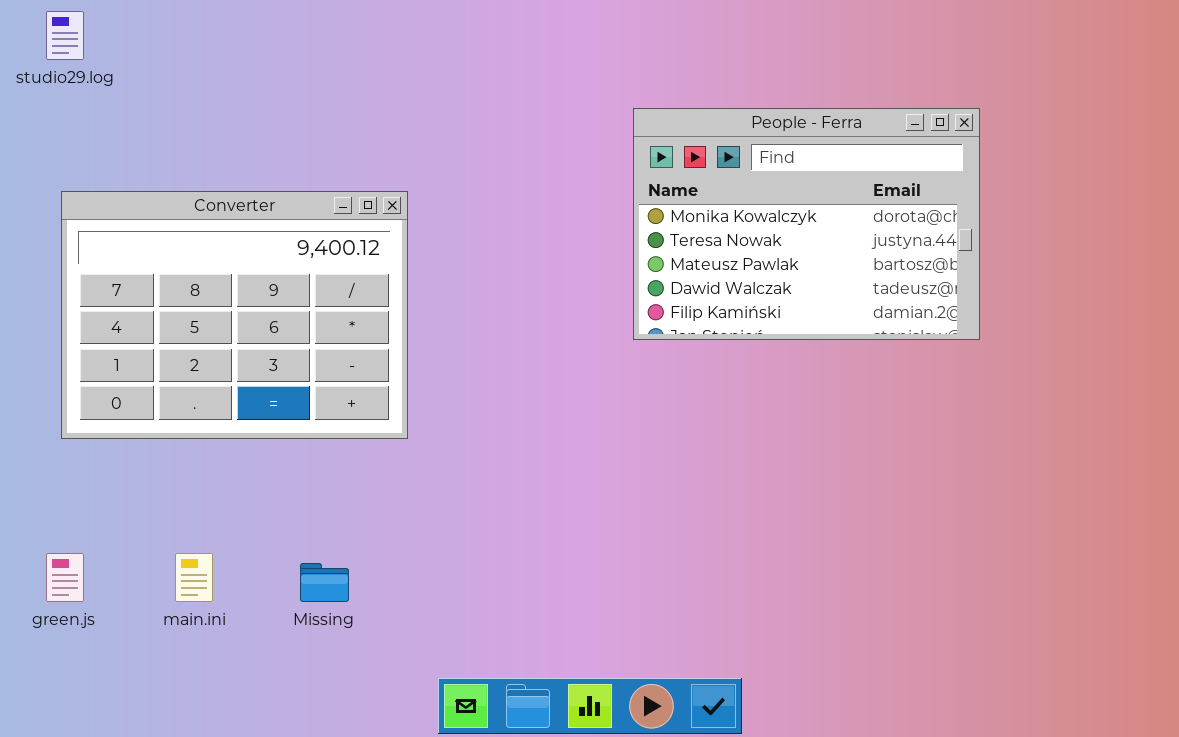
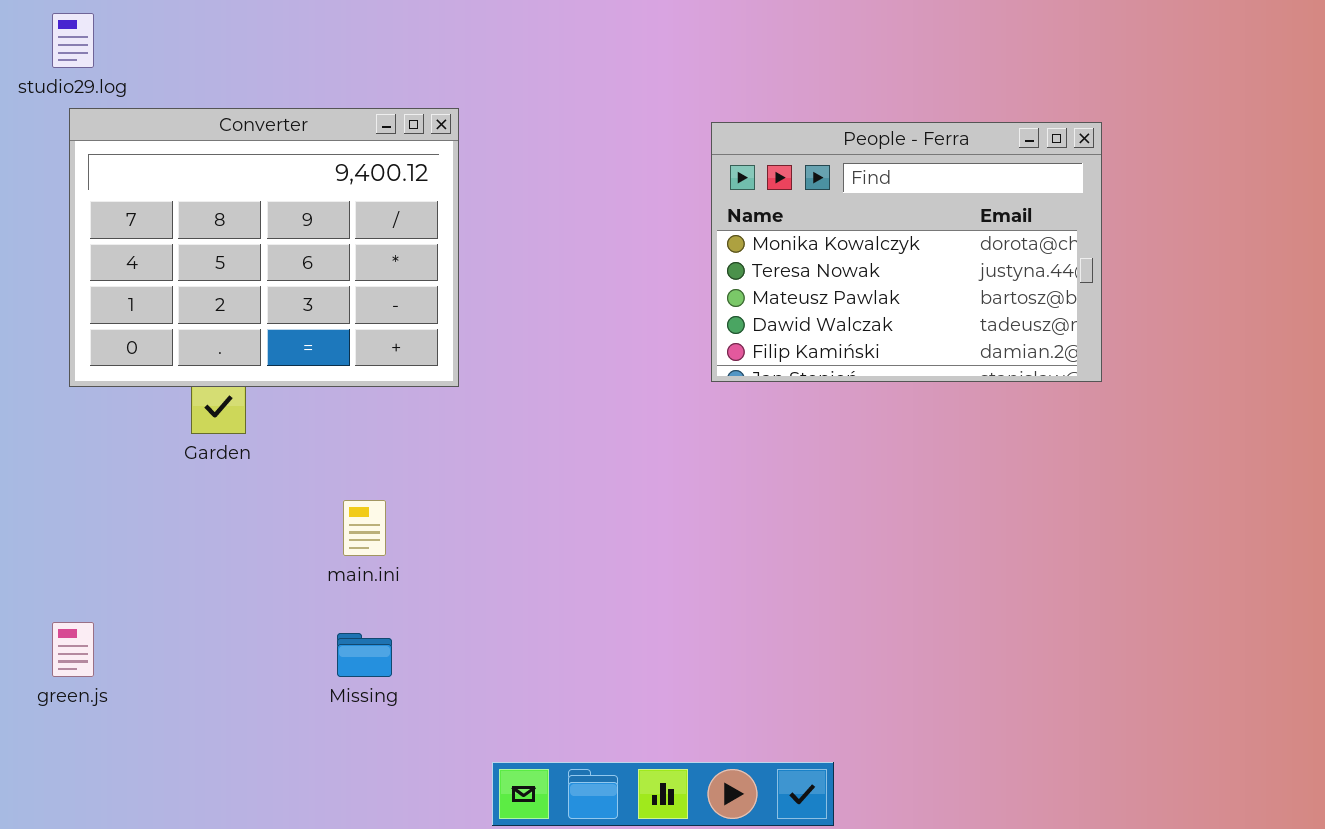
Converter: [61,191,408,439] -> [69,108,459,387], moved
main.ini: [175,553,213,602] -> [343,500,386,556], moved

